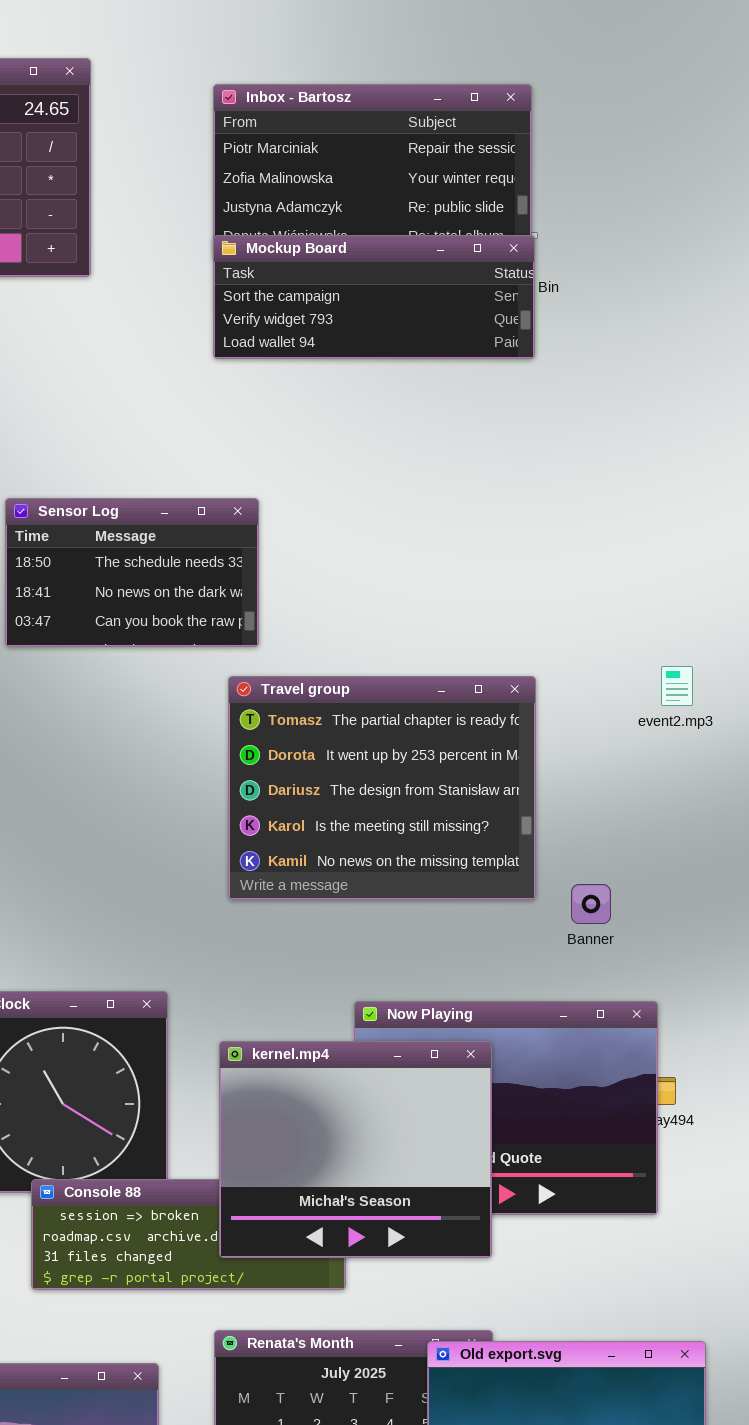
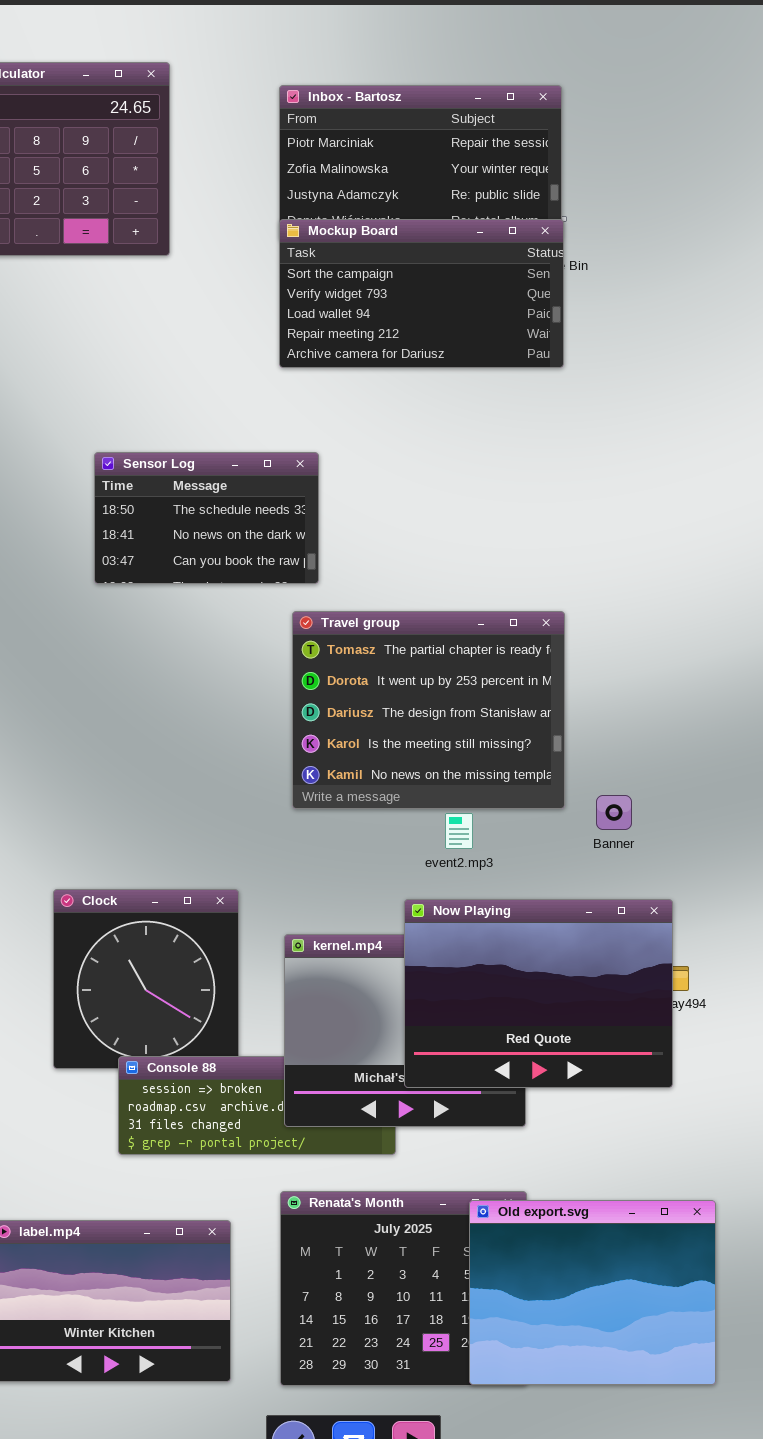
Mockup Board: [213,235,535,359] -> [279,219,564,368], resized
event2.mp3: [661,666,693,706] -> [445,813,473,849], moved
Now Playing: [354,1001,658,1215] -> [404,899,673,1088], raised

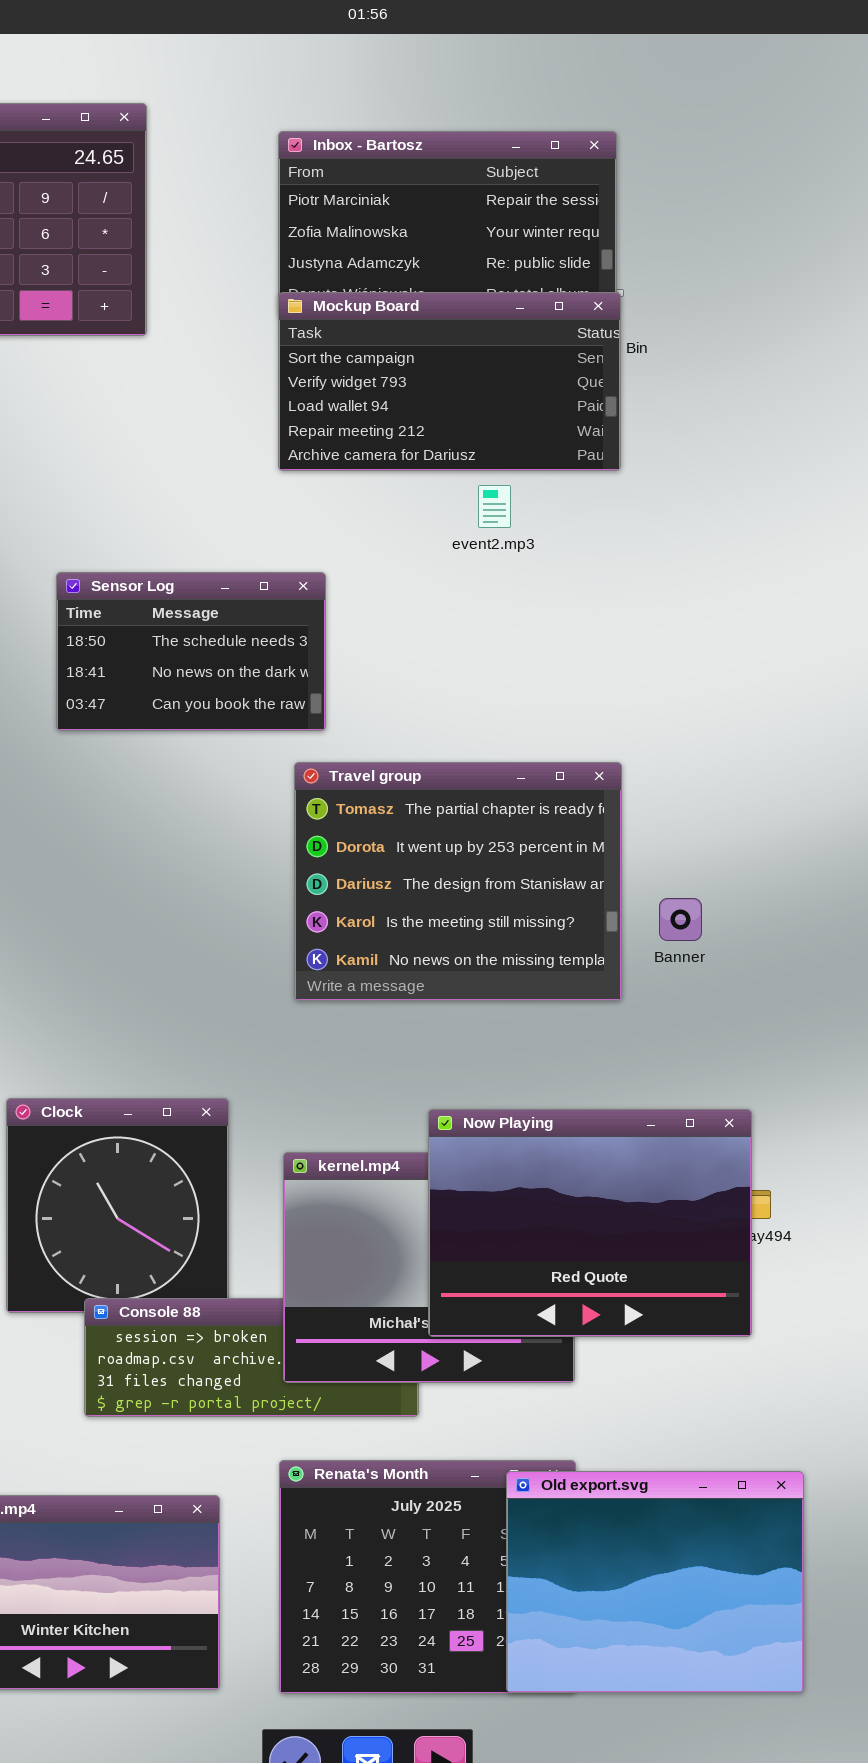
Banner: [596,795,632,830] -> [659,898,702,941], moved
event2.mp3: [445,813,473,849] -> [478,485,511,528], moved

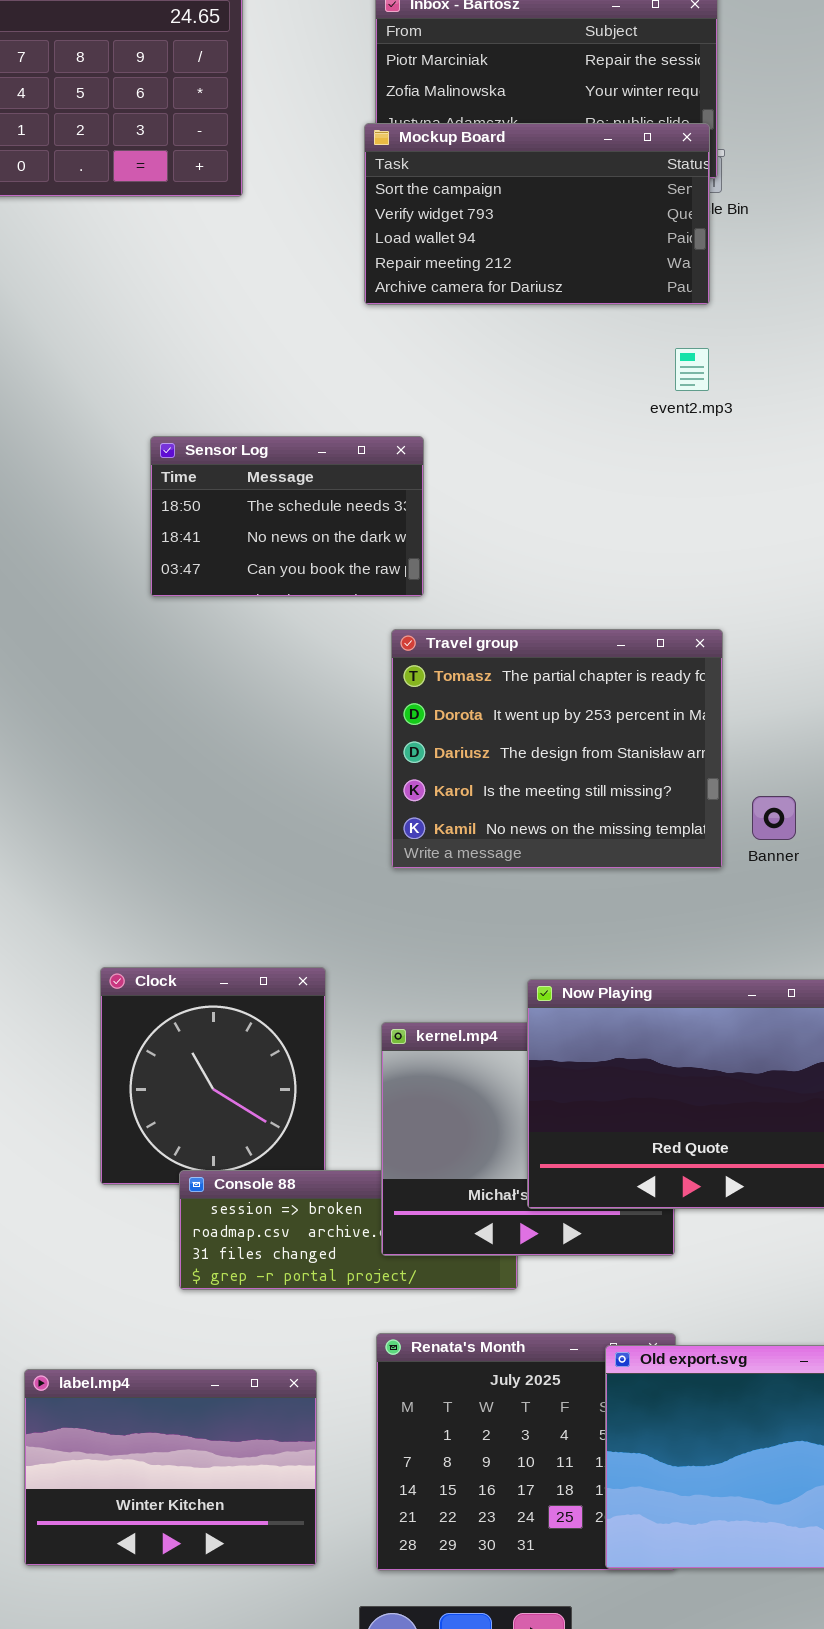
Mockup Board: [278,292,621,471] -> [364,123,710,305], moved
event2.mp3: [478,485,511,528] -> [675,348,709,391], moved
Banner: [659,898,702,941] -> [752,796,796,840], moved

